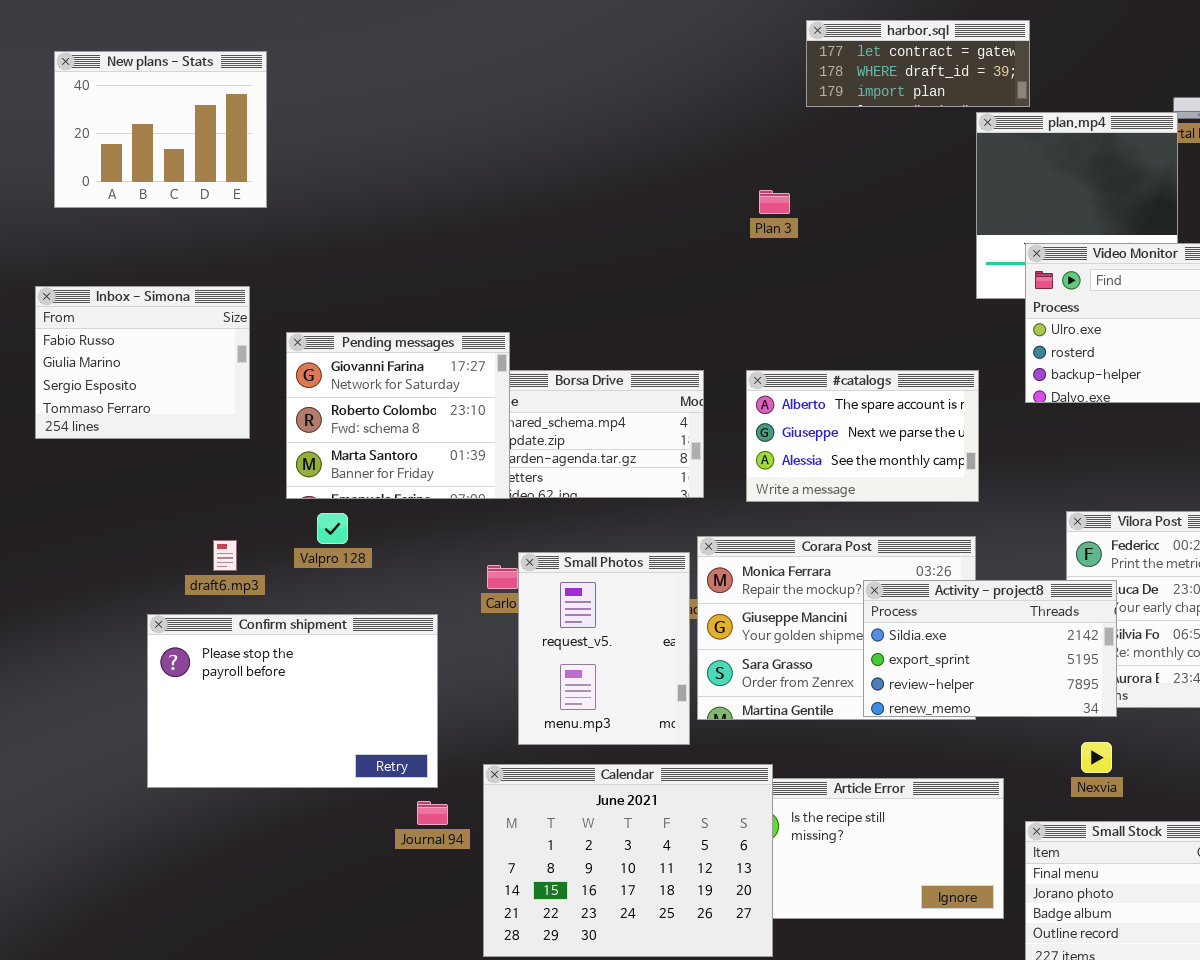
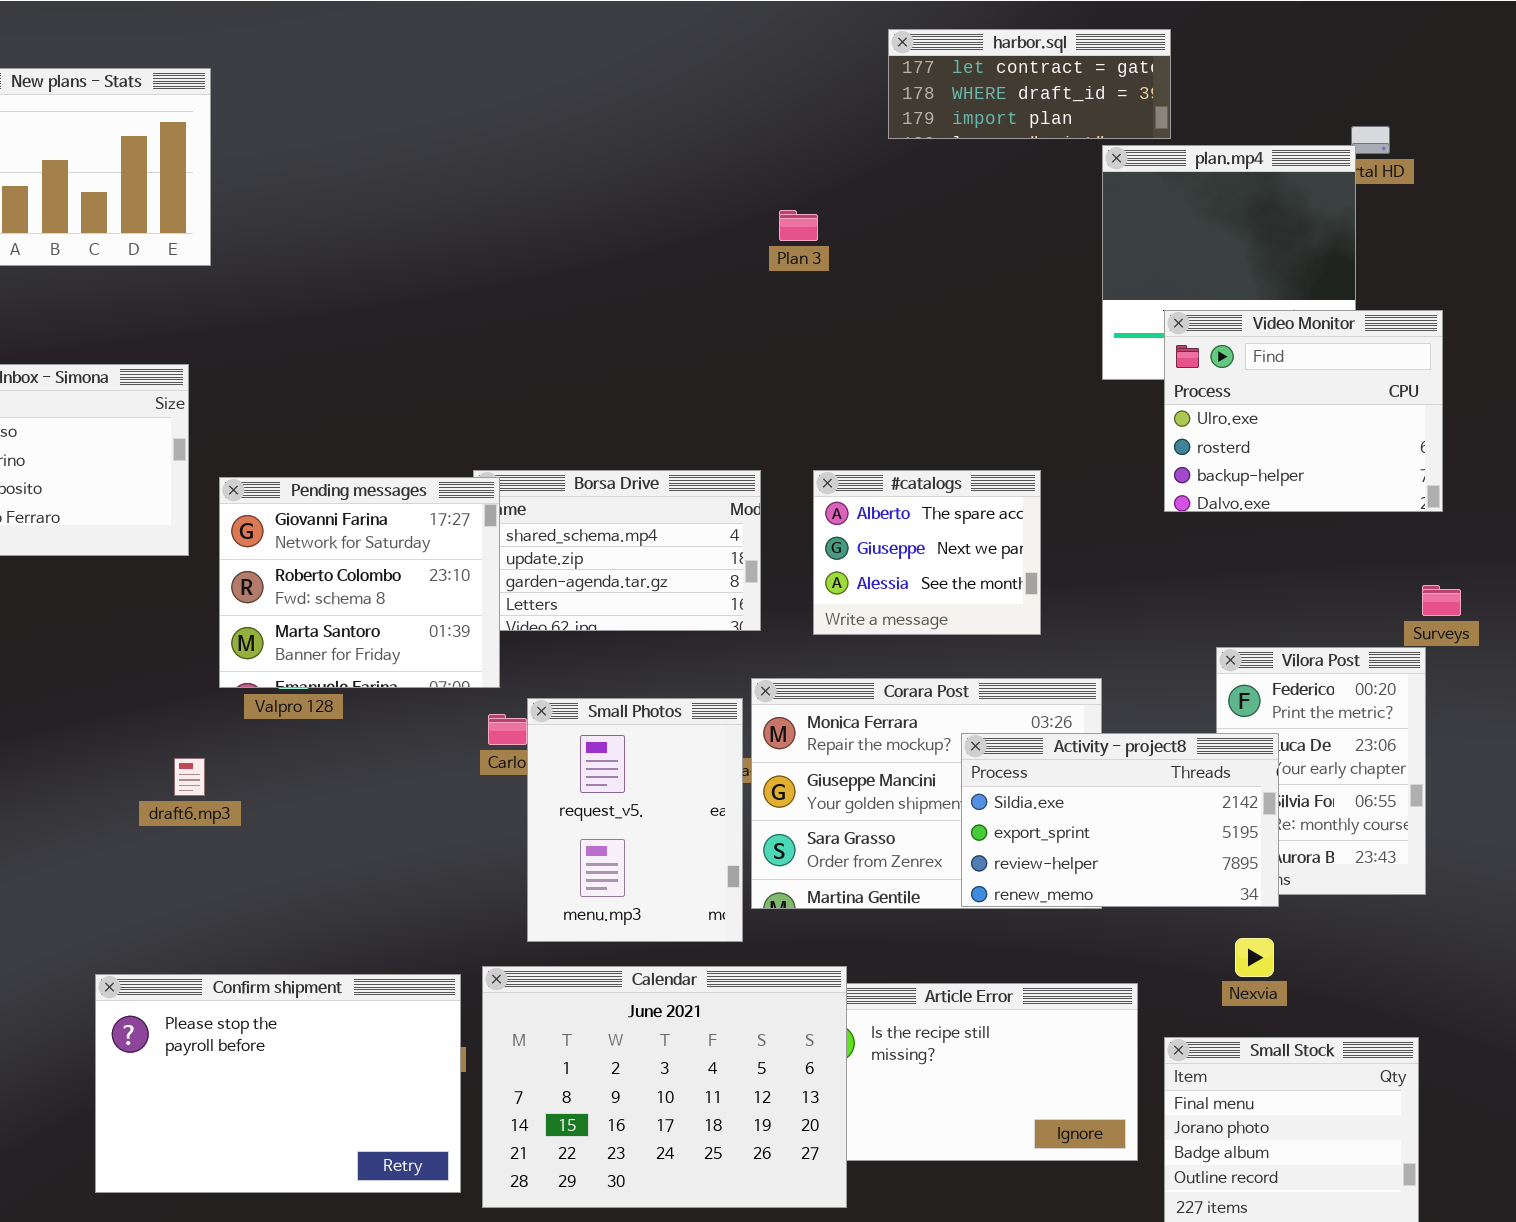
Plan 3: [759,190,790,214] -> [779,210,818,241], moved
Pending messages: [286,332,510,499] -> [219,477,500,688], moved
#catalogs: [746,370,979,502] -> [813,470,1041,635], resized
draft6.mp3: [213,540,237,571] -> [174,758,205,796], moved
Confirm shipment: [147,614,438,788] -> [95,974,461,1193], moved

